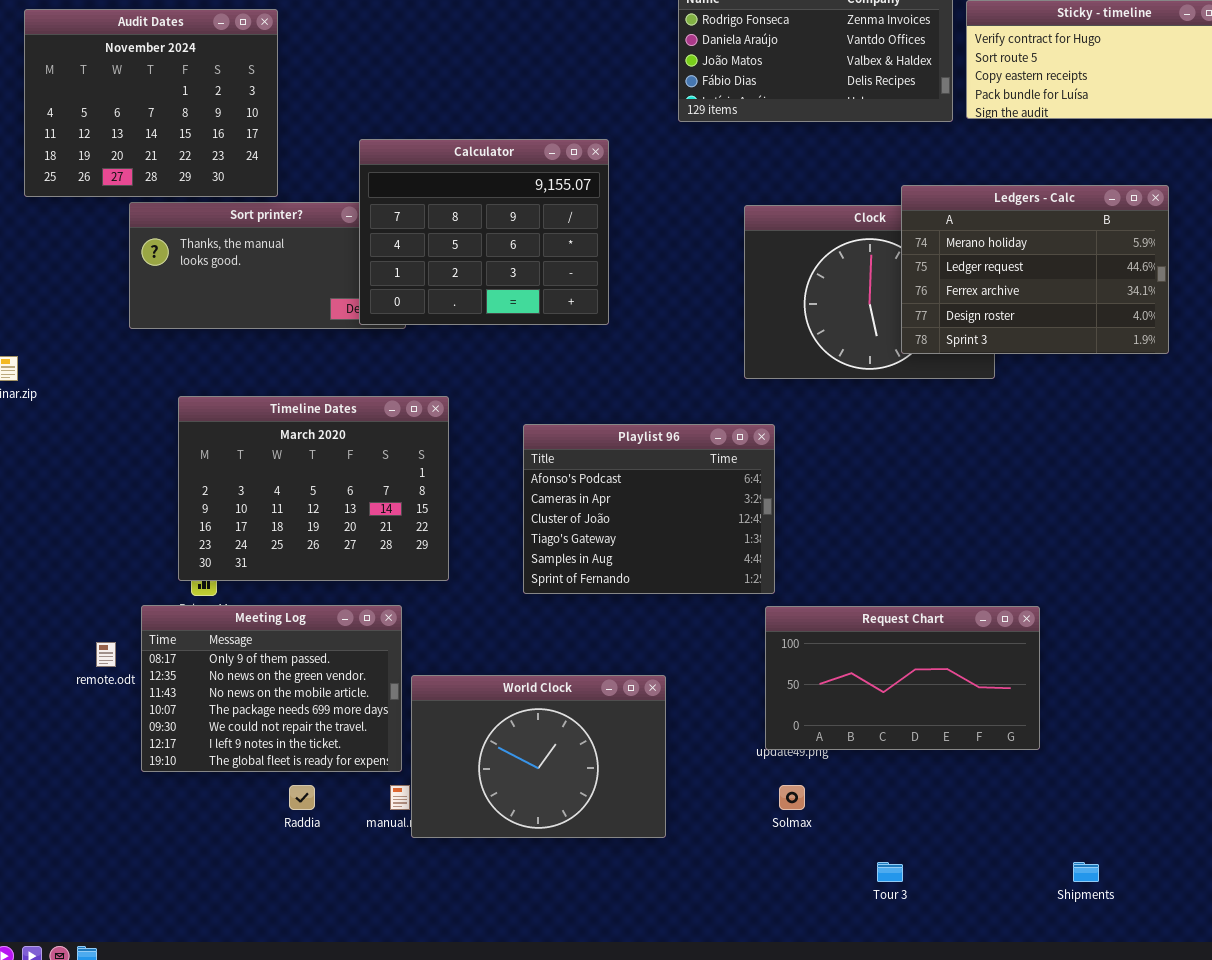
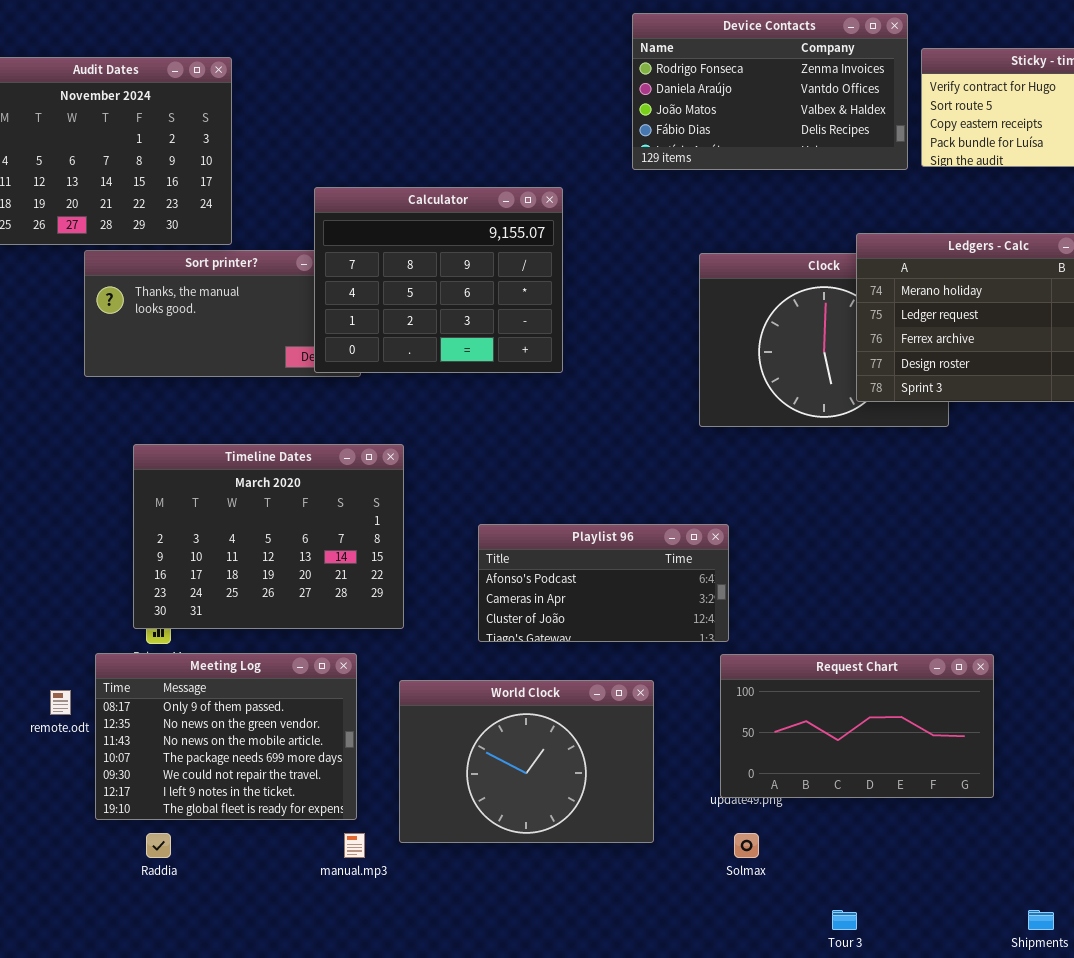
Playlist 96: [523,424,775,594] -> [478,524,729,642], resized
World Clock: [411,675,666,838] -> [399,680,654,843], moved
Raddia: [289,785,315,810] -> [146,833,171,858], moved

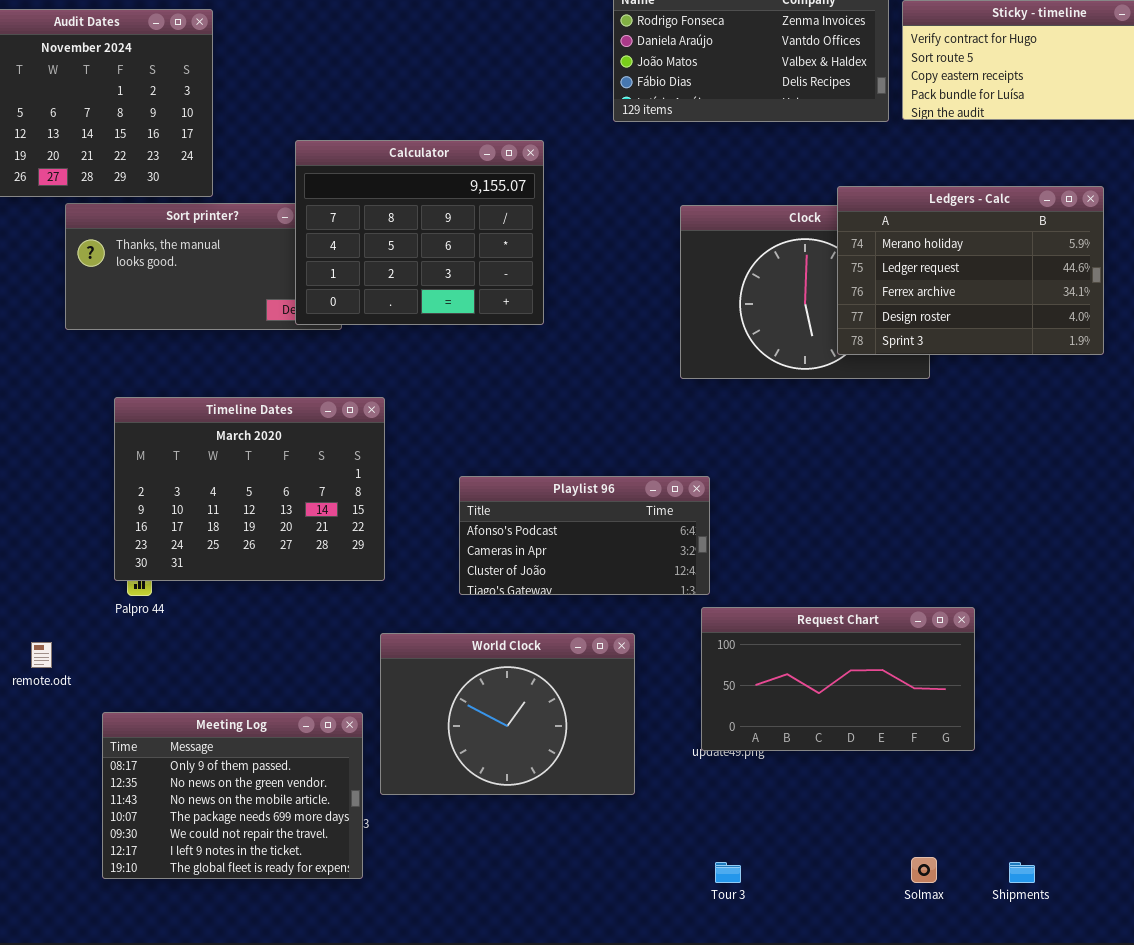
Meeting Log: [95,653,357,820] -> [102,712,363,879], moved
Solmax: [734,833,759,858] -> [911,857,937,883], moved
Tour 3: [832,910,857,930] -> [715,862,741,883], moved

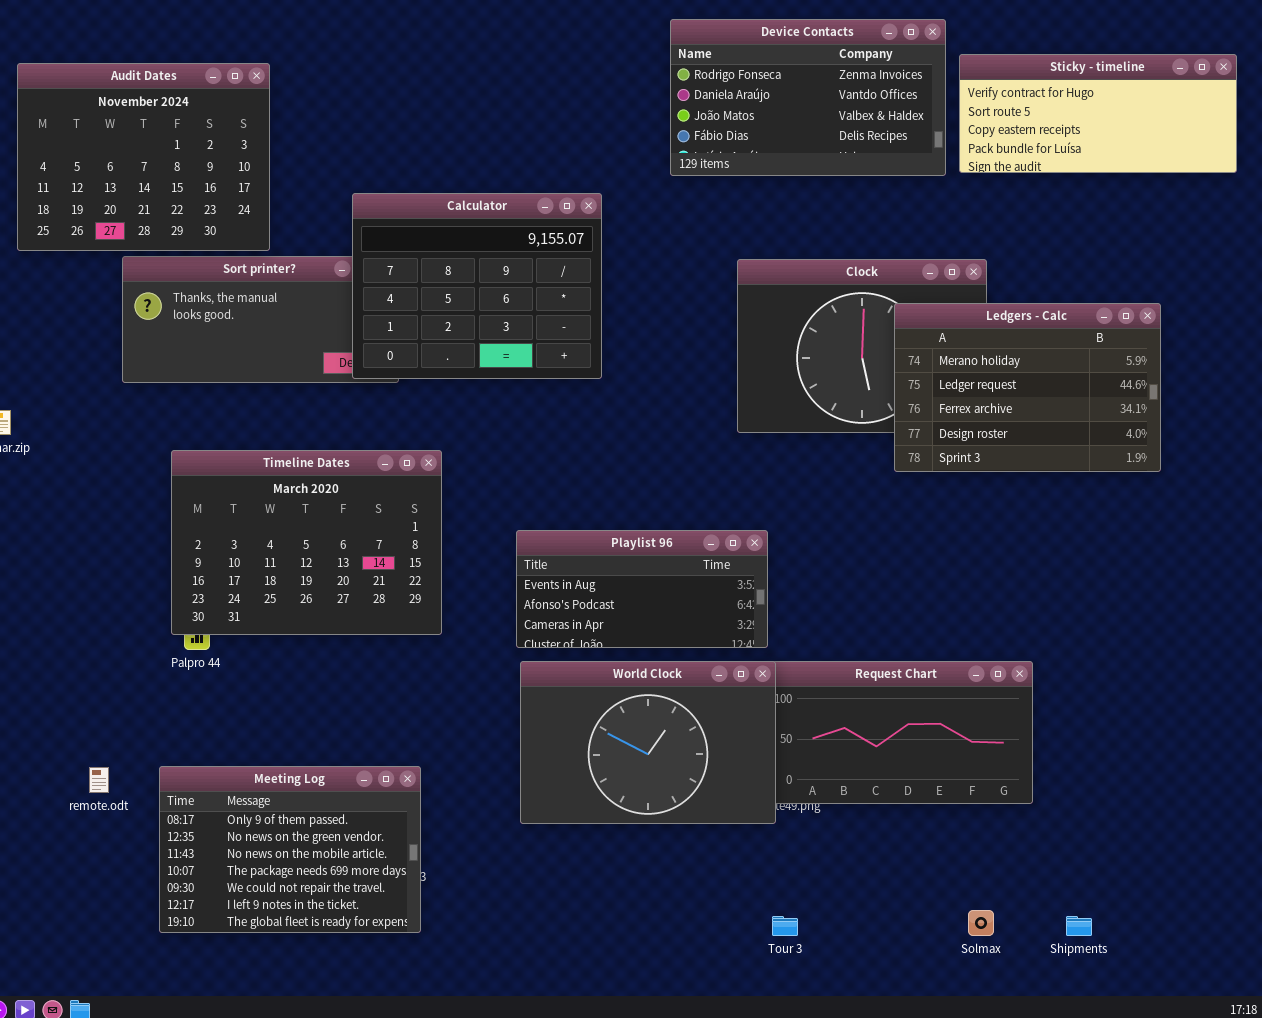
Ledgers - Calc: [837,186,1104,355] -> [894,303,1161,472], moved
Playlist 96: [459,476,710,595] -> [516,530,768,648], scrolled up 1 row
World Clock: [380,633,635,795] -> [520,661,776,824], moved
remote.odt: [31,642,52,668] -> [89,767,109,793], moved

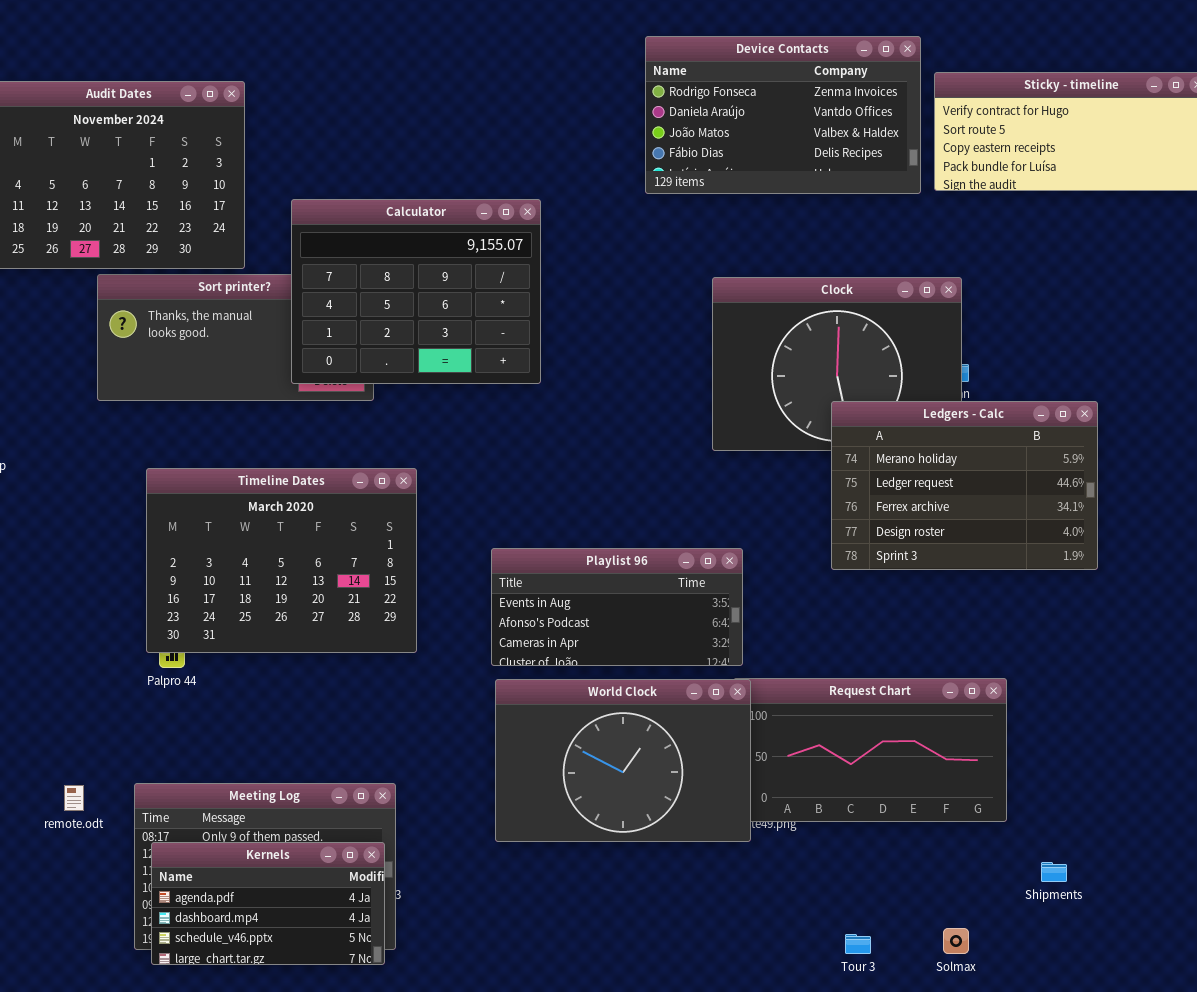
Calculator: [352,193,602,379] -> [291,199,541,384], moved
Ledgers - Calc: [894,303,1161,472] -> [831,401,1098,570], moved
Kernels: none -> [151,842,385,965], opened
Tour 3: [772,916,798,936] -> [845,934,871,954], moved
Shipments: [1066,916,1092,936] -> [1041,862,1067,882], moved

